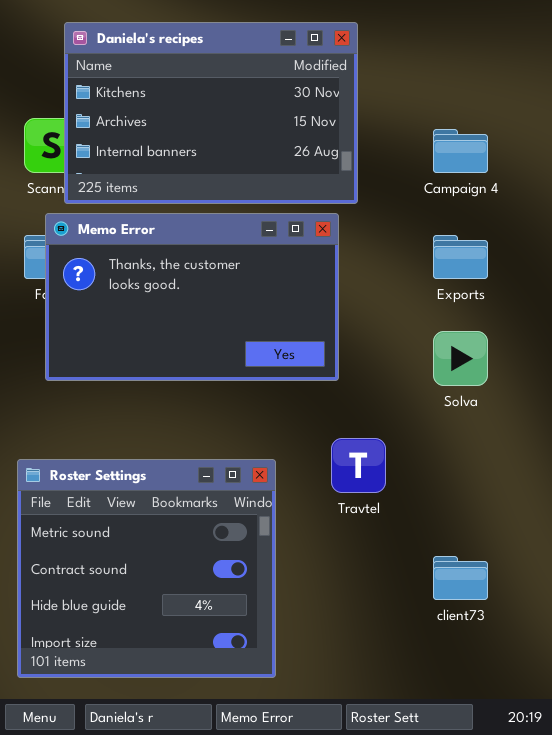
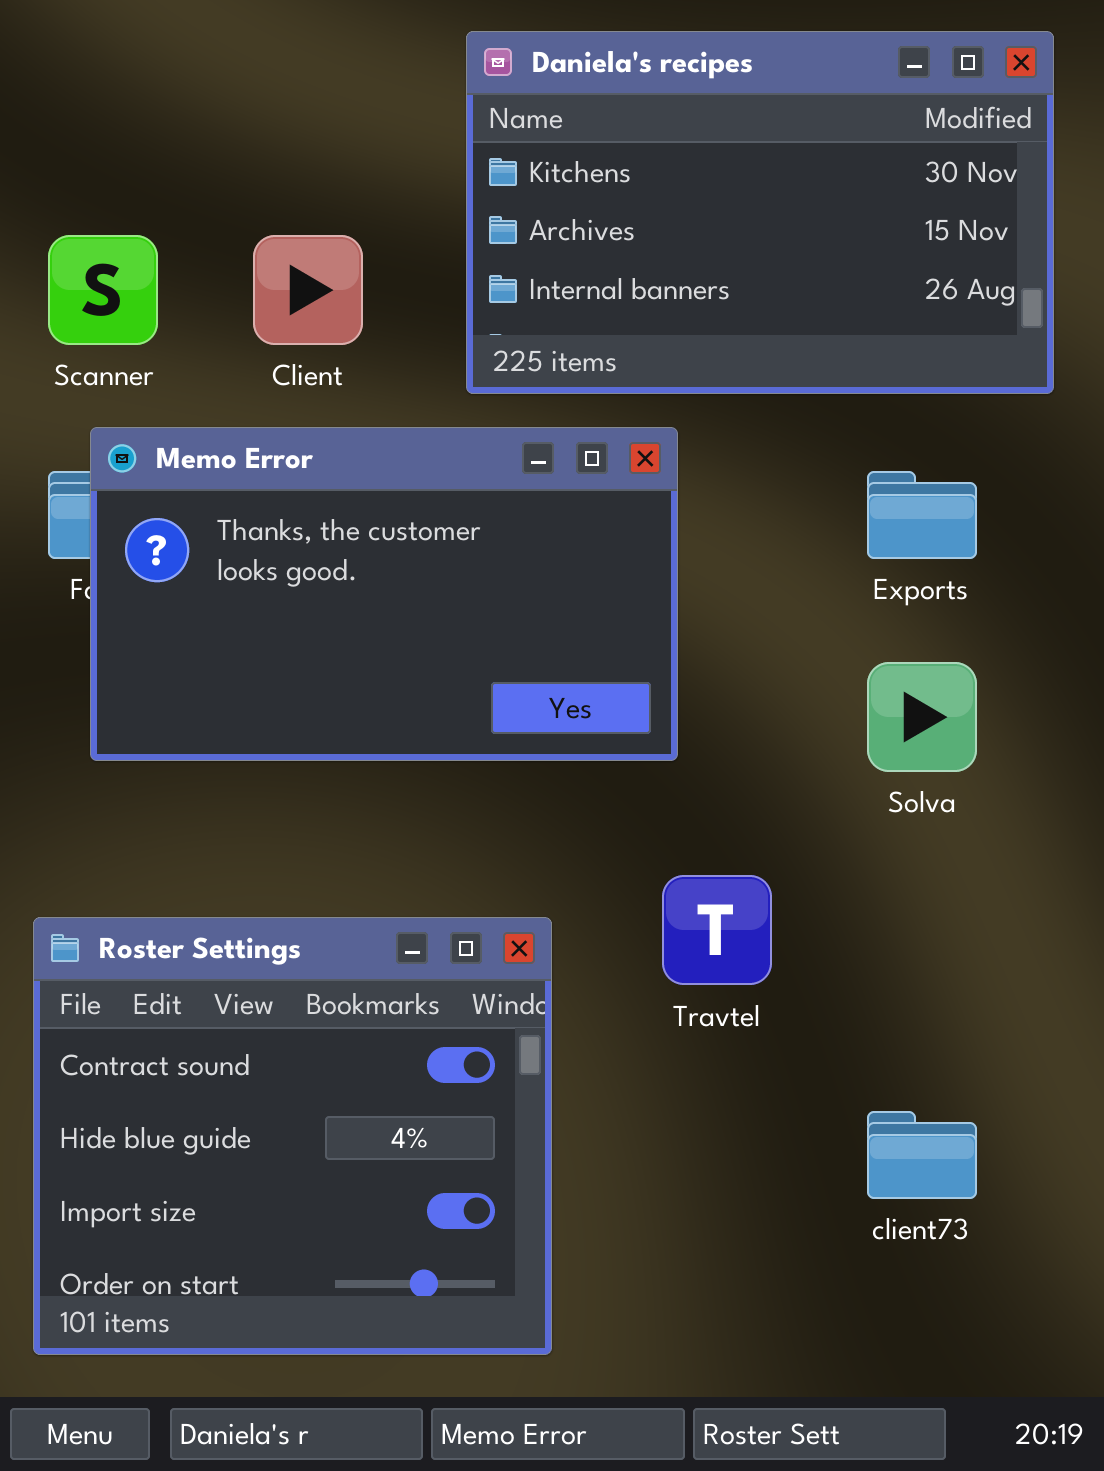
Daniela's recipes: [64,22,358,204] -> [466,31,1054,394], moved
Roster Settings: [17,459,276,678] -> [33,917,552,1355], scrolled down 1 row

